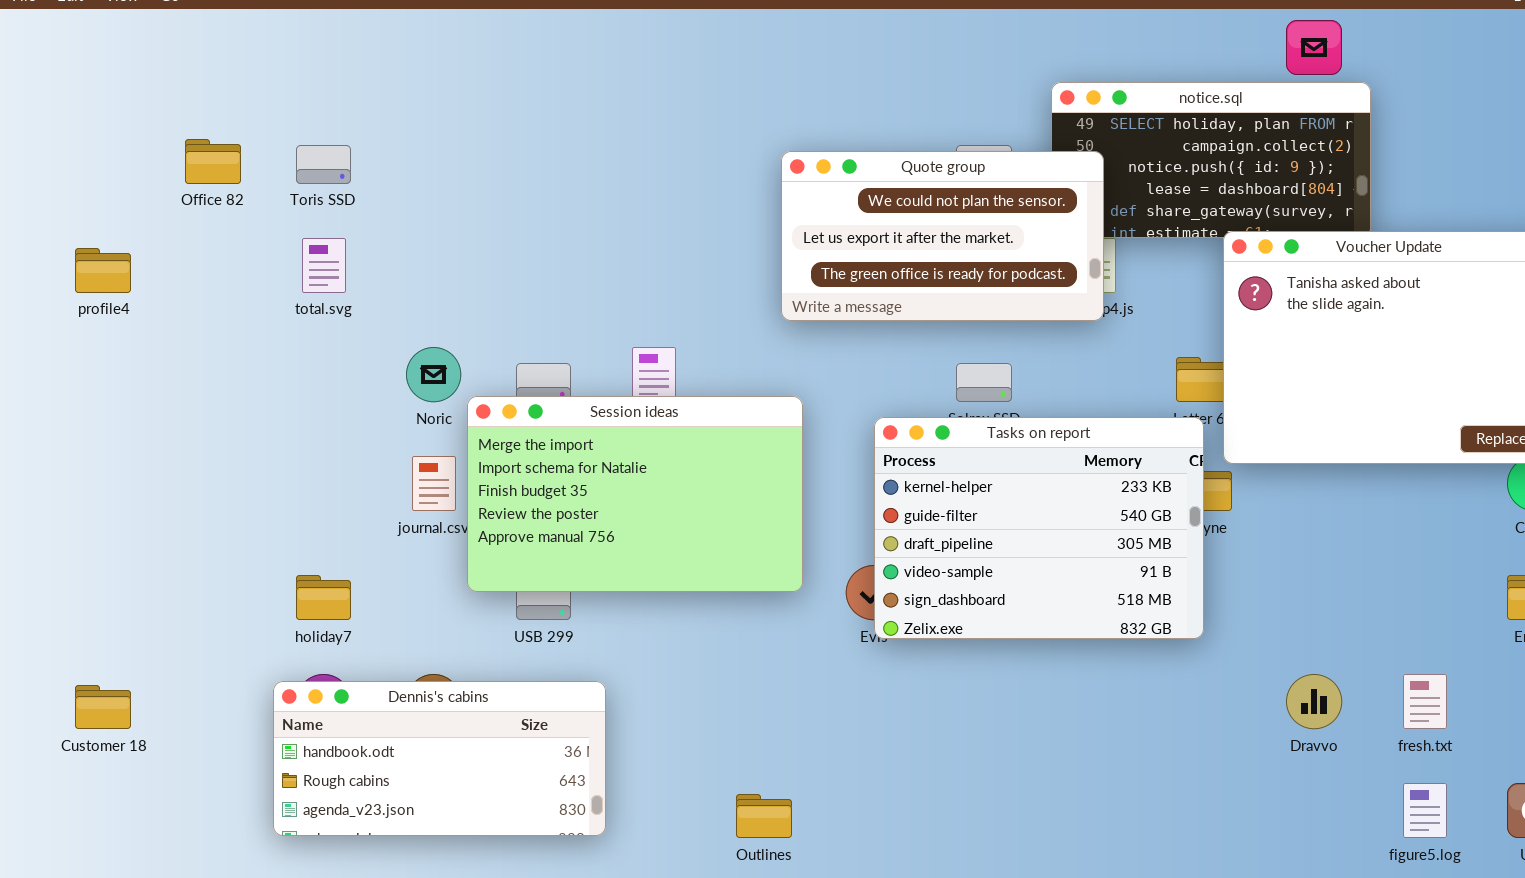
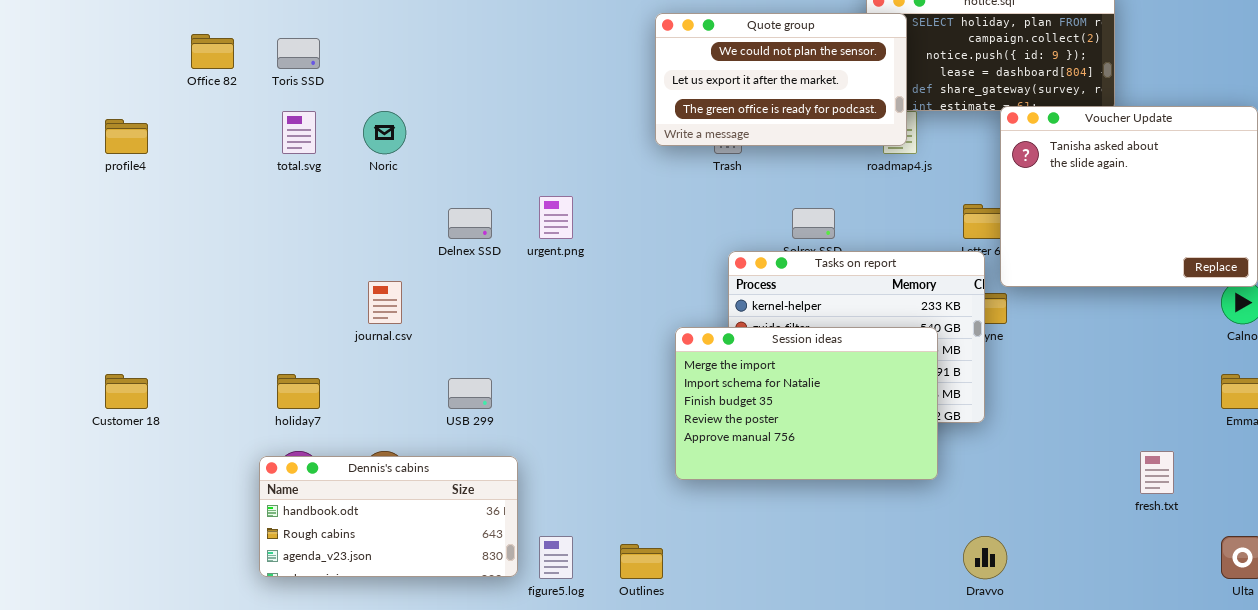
Quote group: [781,151,1104,321] -> [655,13,907,146], moved
Noric: [406,347,461,402] -> [363,111,406,154], moved
Session ideas: [467,396,803,592] -> [675,327,938,480], moved
Dravvo: [1286,674,1342,729] -> [963,536,1007,579], moved
Customer 18: [75,685,131,729] -> [105,374,148,409], moved
figure5.log: [1403,783,1447,838] -> [539,536,573,579], moved

